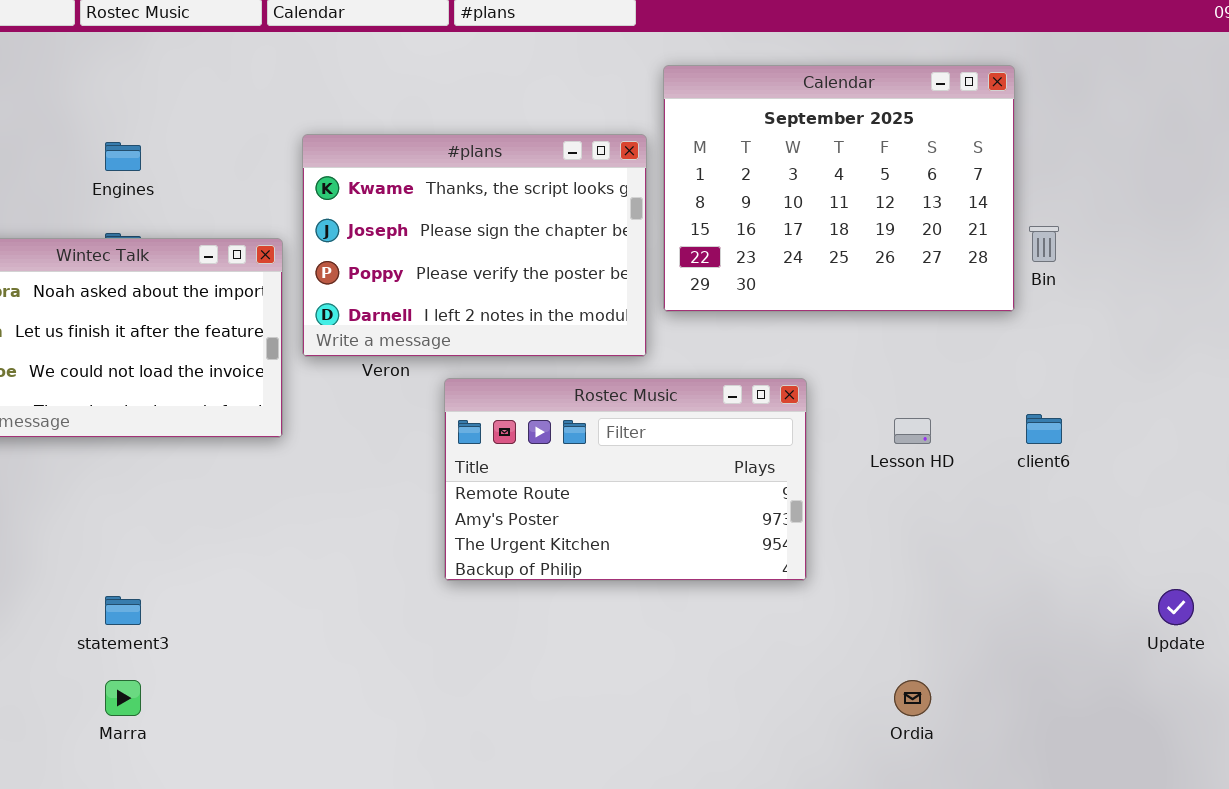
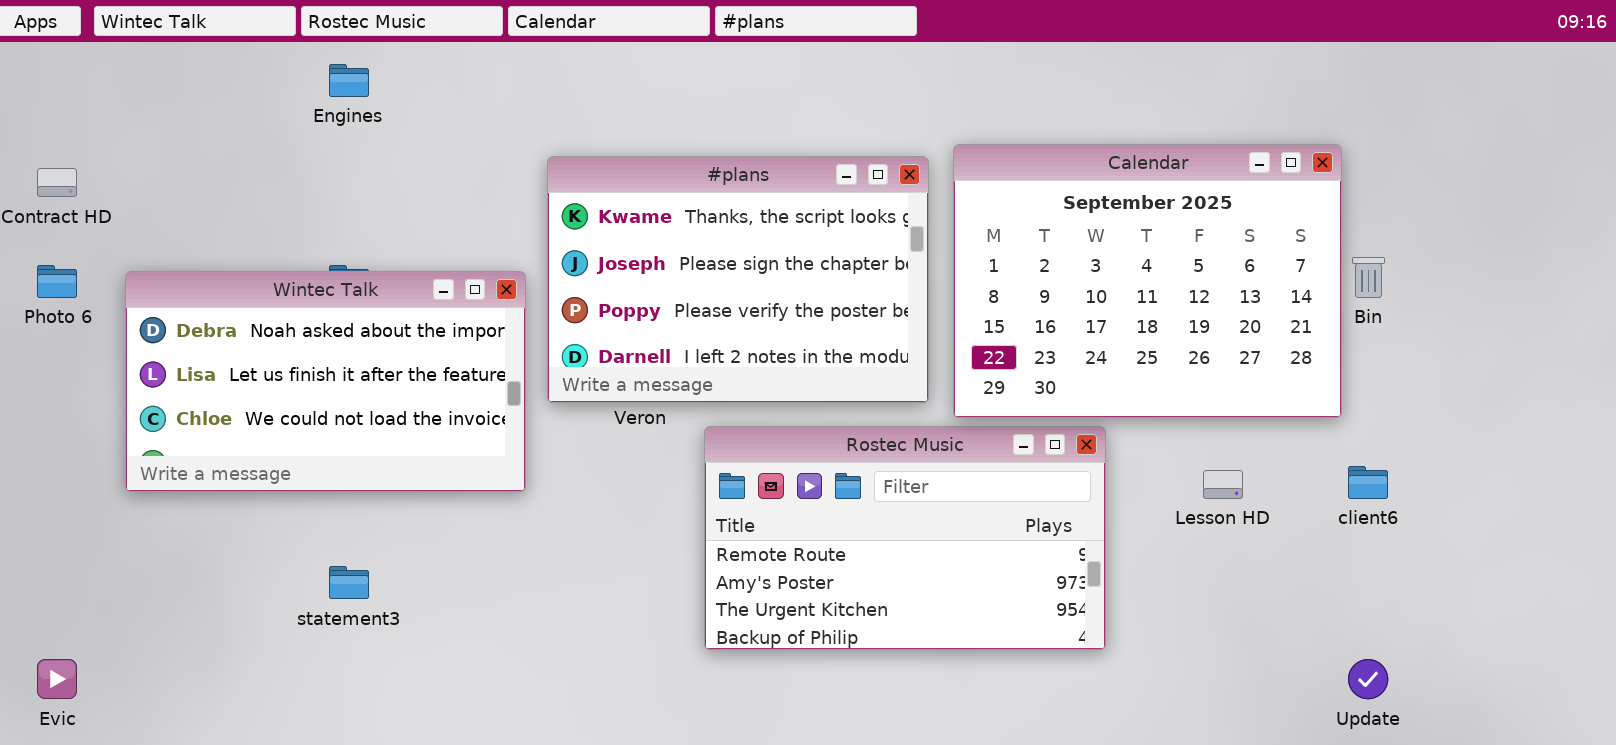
Calendar: [663,65,1015,312] -> [953,144,1342,418], moved
Engines: [105,142,141,171] -> [329,64,369,97], moved
Update: [1158,589,1194,625] -> [1348,659,1388,699], moved
statement3: [105,596,141,625] -> [329,566,369,599], moved

